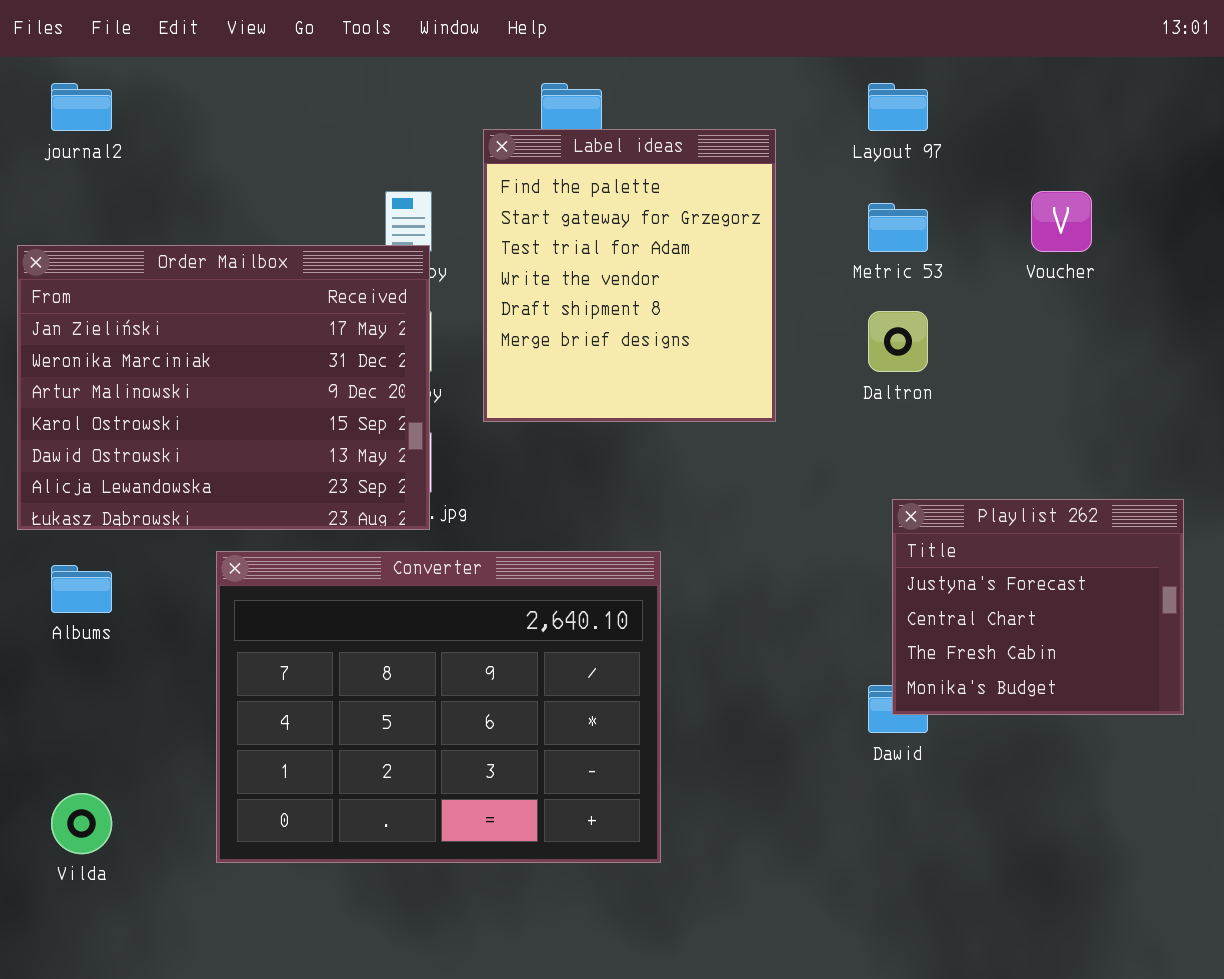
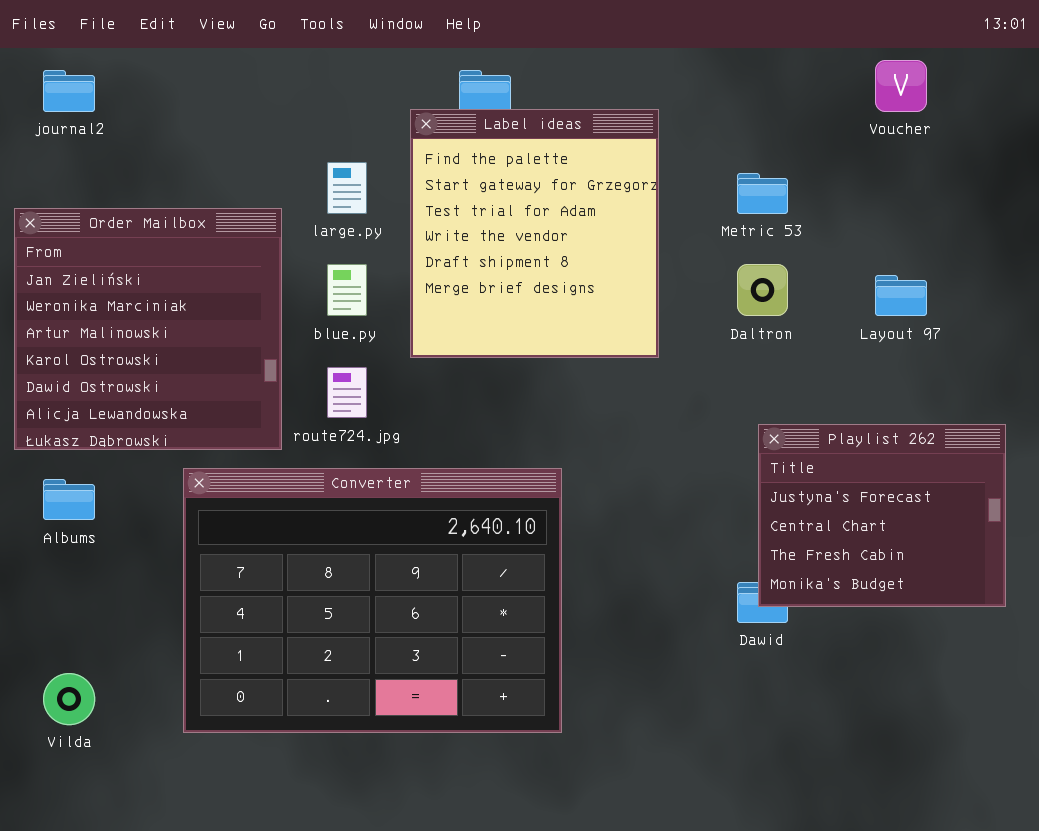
Layout 97: [868,83,928,131] -> [875,275,927,316], moved
Voucher: [1031,191,1092,252] -> [875,60,927,112], moved
Order Mailbox: [17,245,430,530] -> [14,208,282,450], resized

